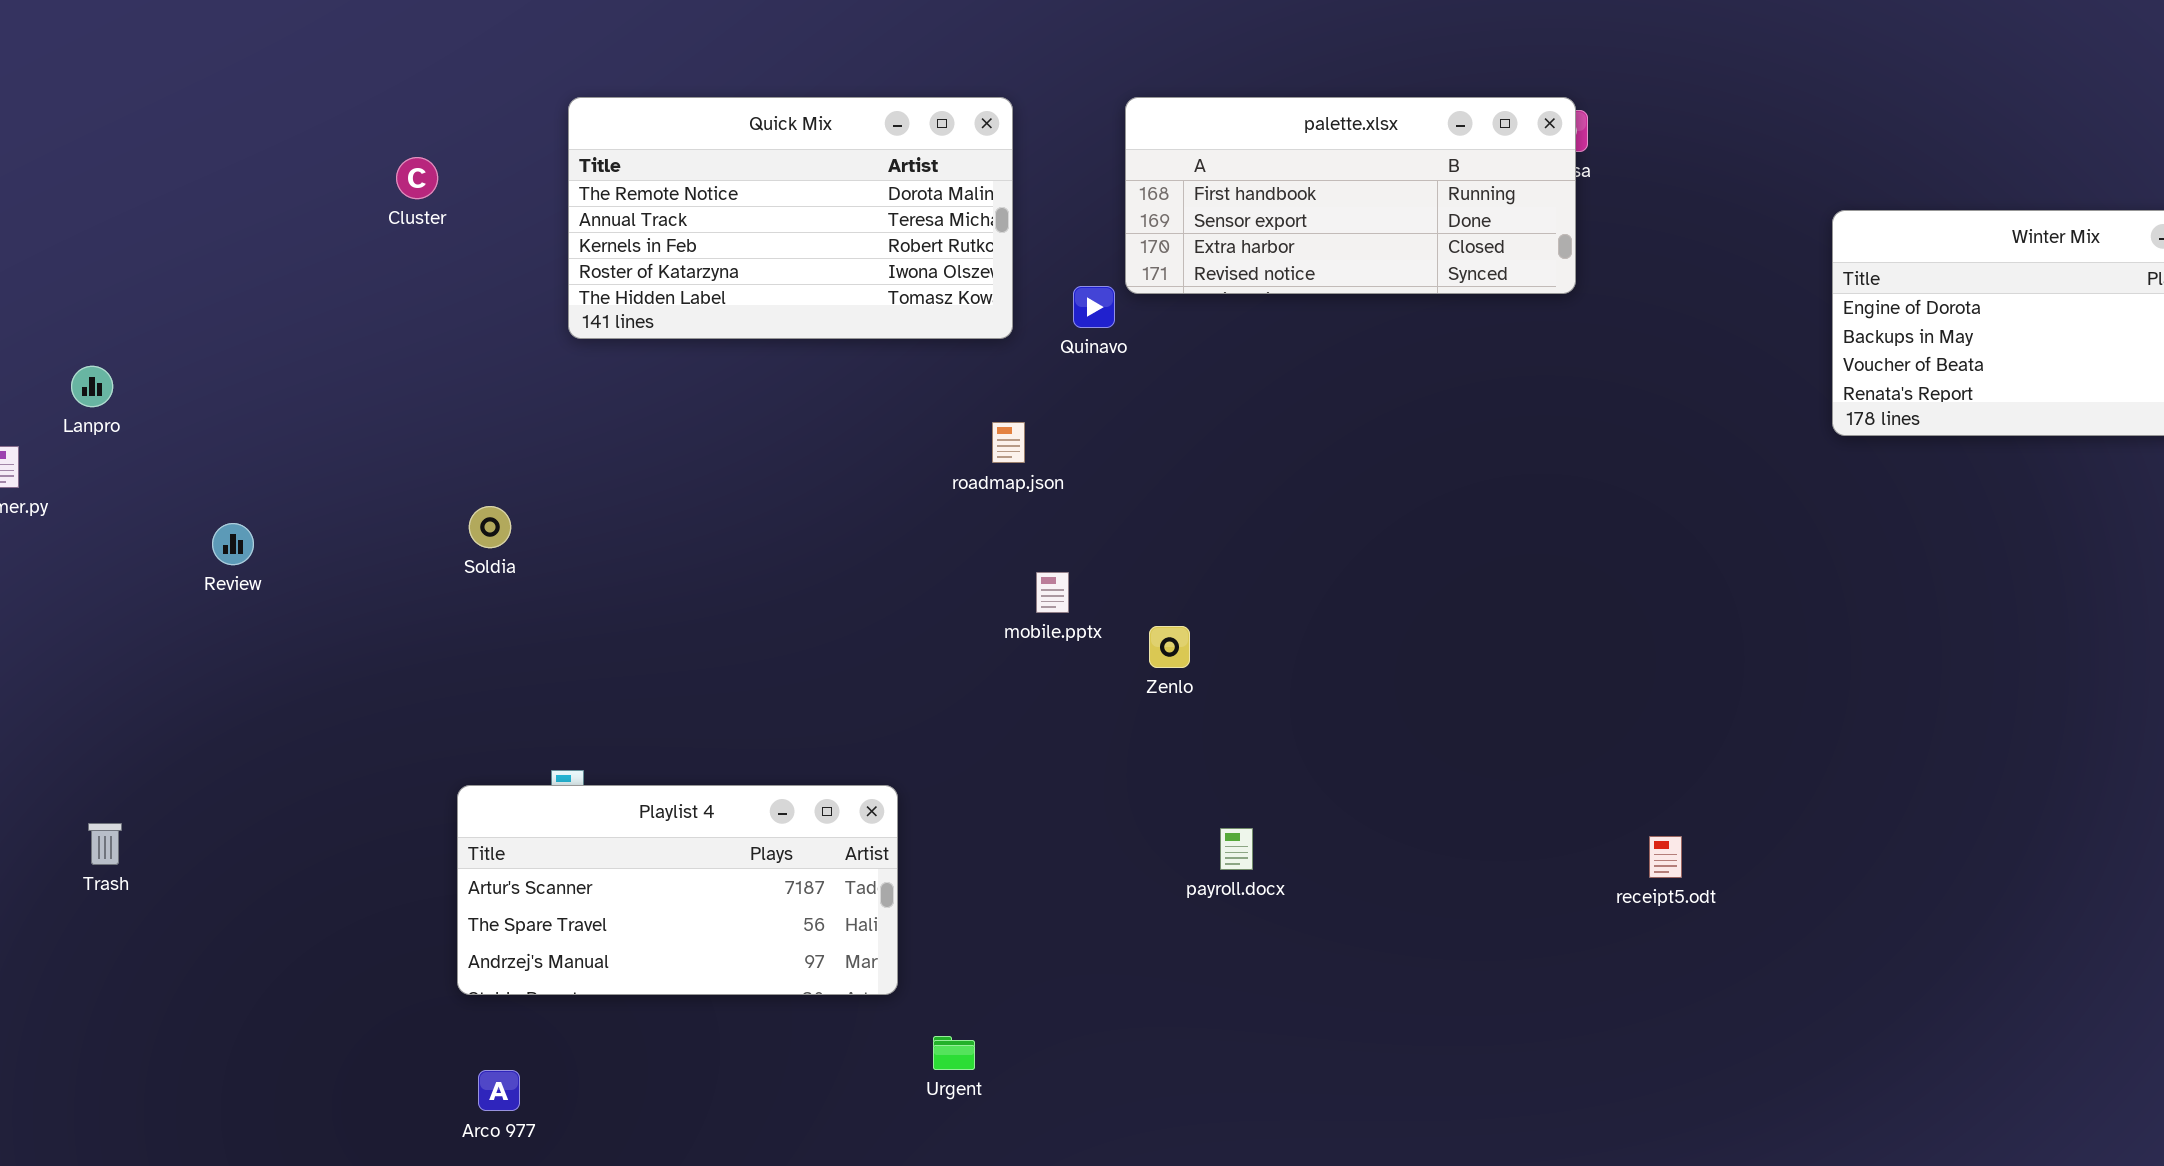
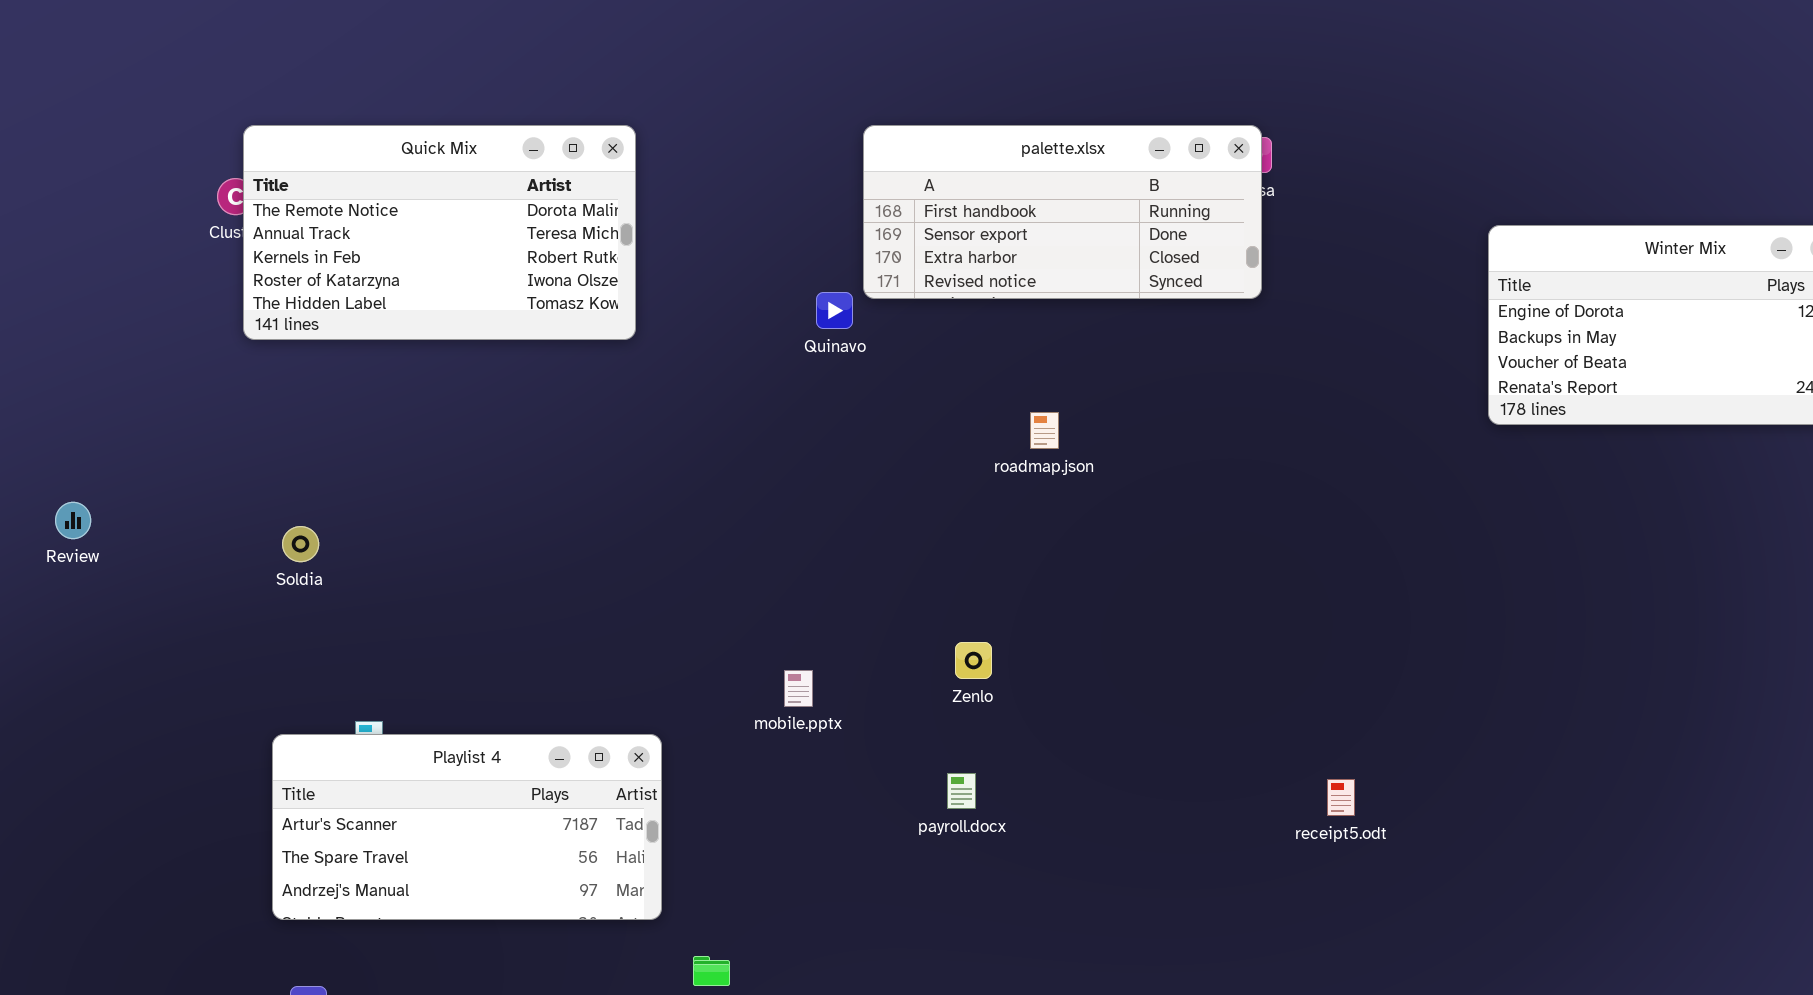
Quick Mix: [568,97,1013,339] -> [243,125,636,340], moved
roadmap.json: [992,422,1025,463] -> [1030,412,1059,449], moved
Soldia: [469,506,511,548] -> [282,526,319,562], moved
mobile.pptx: [1036,572,1069,613] -> [784,670,813,707], moved
Zenlo: [1149,626,1190,668] -> [955,642,992,679], moved

